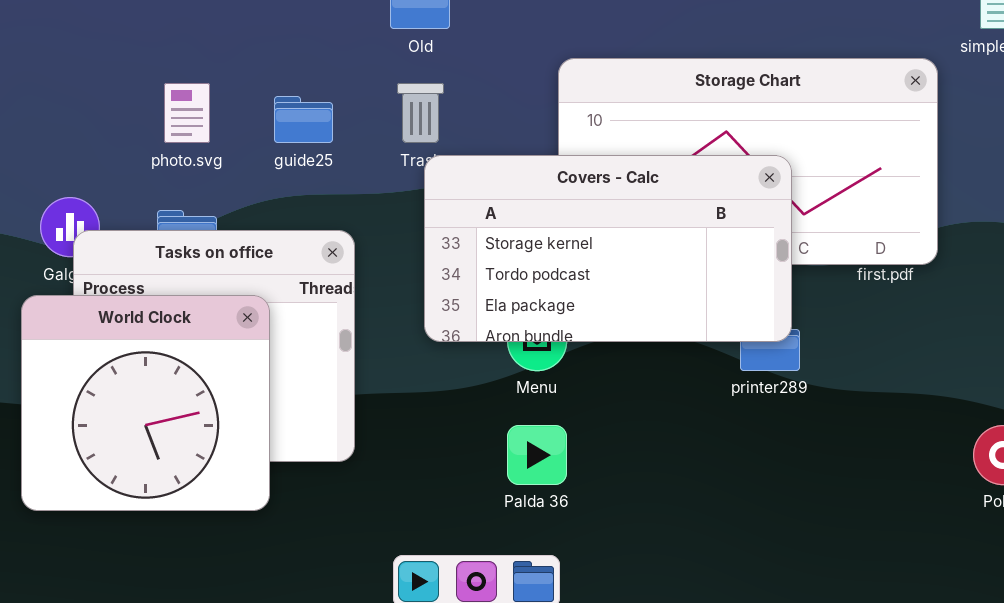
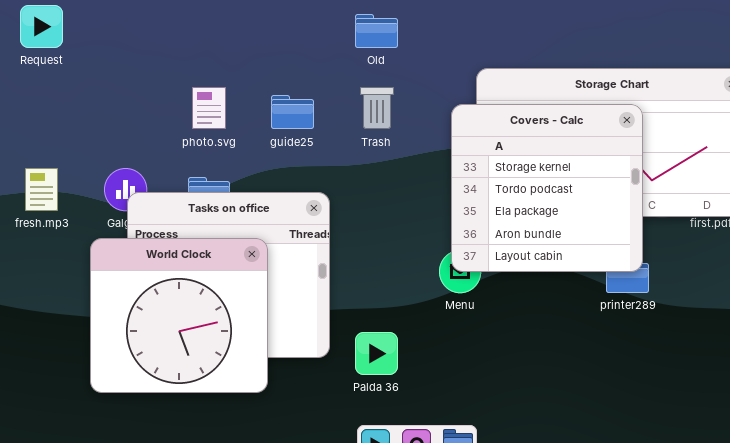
Covers - Calc: [424,155,792,342] -> [451,104,643,272], resized
Palda 36: [507,425,567,485] -> [355,332,398,375], moved

